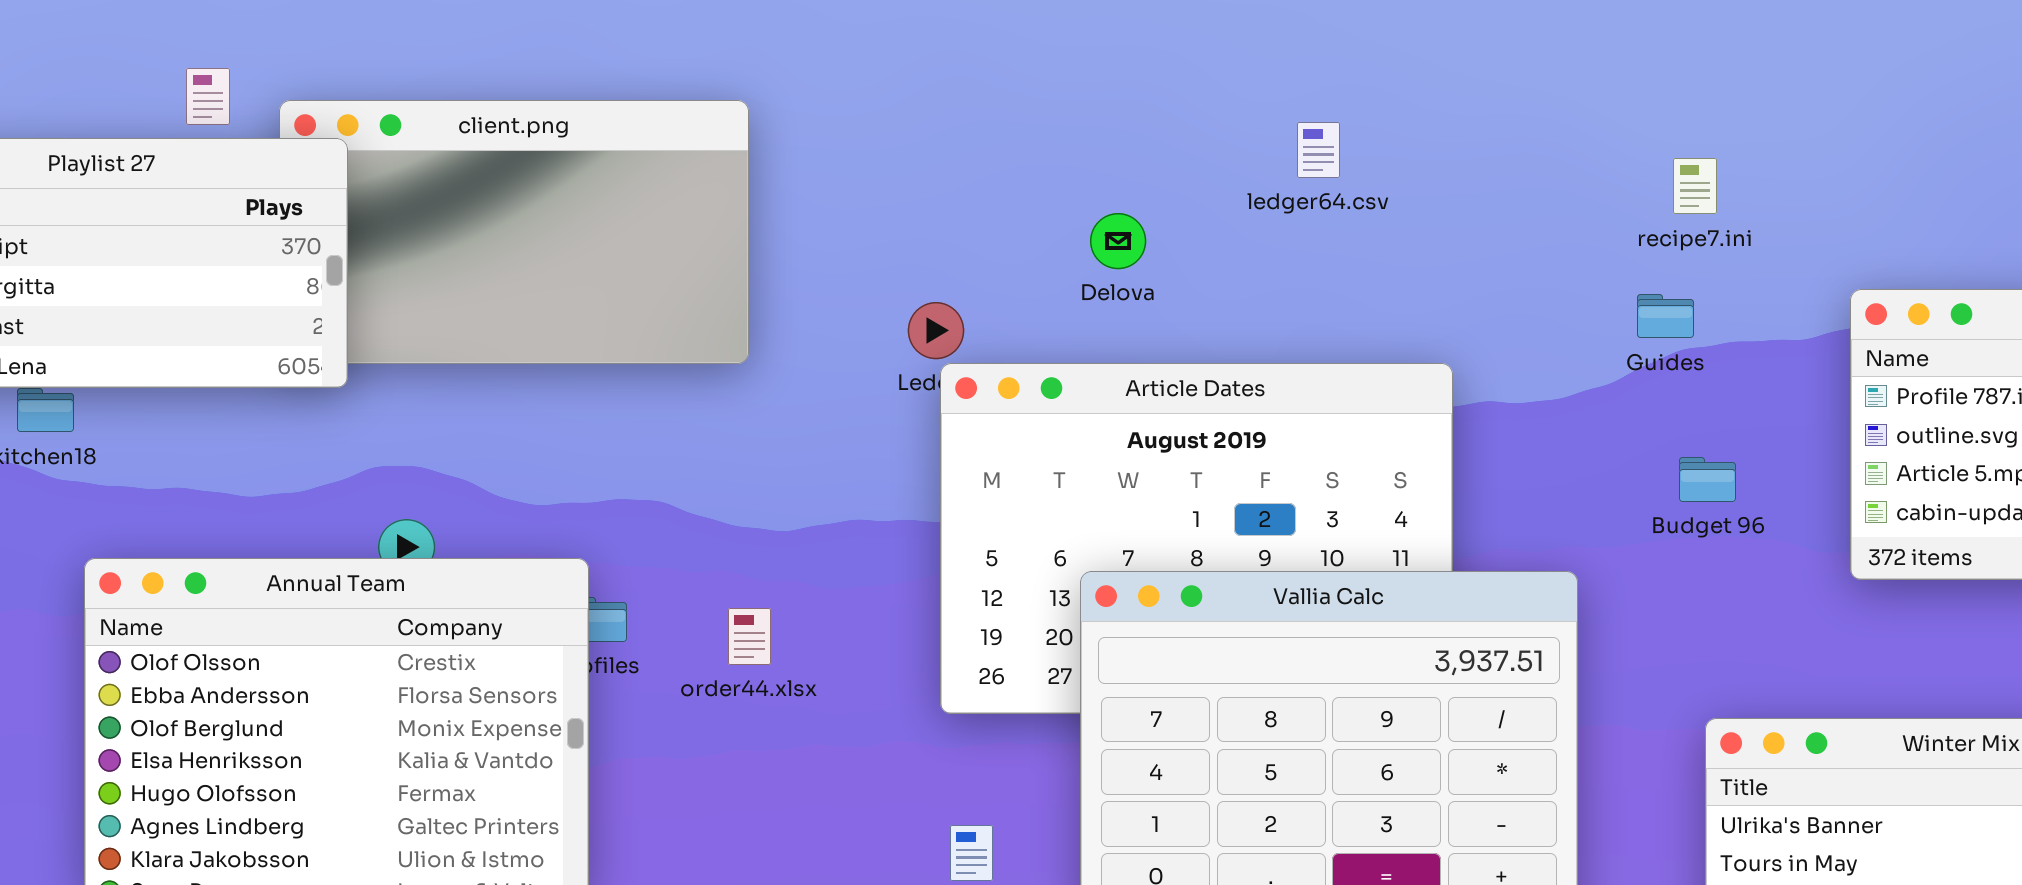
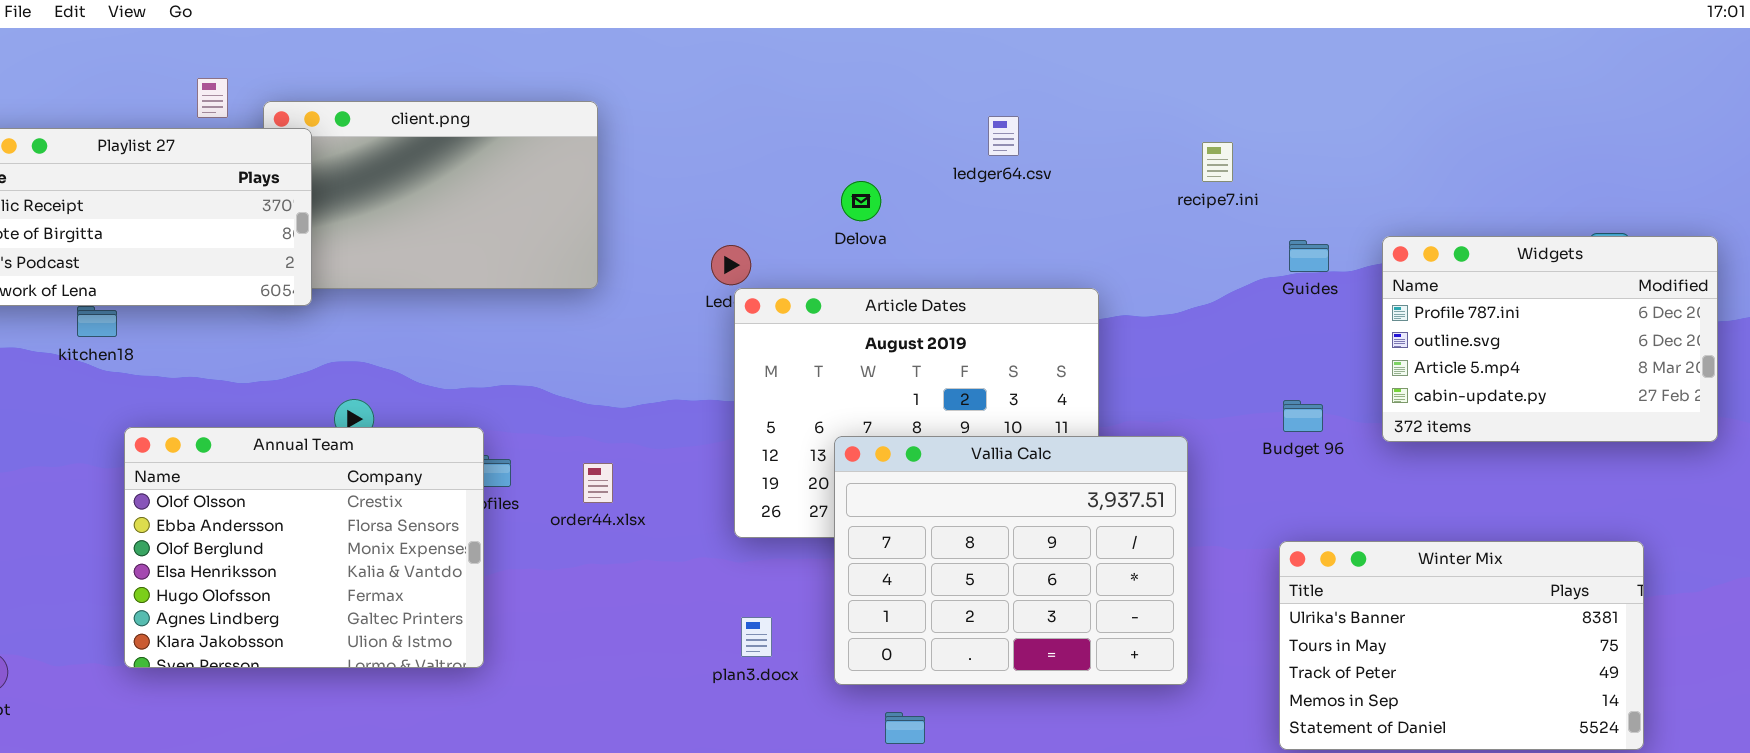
recipe7.ini: [1673,158,1717,214] -> [1202,142,1233,182], moved
Guides: [1637,294,1694,338] -> [1289,240,1329,272], moved
Budget 96: [1679,457,1736,502] -> [1283,400,1323,432], moved

